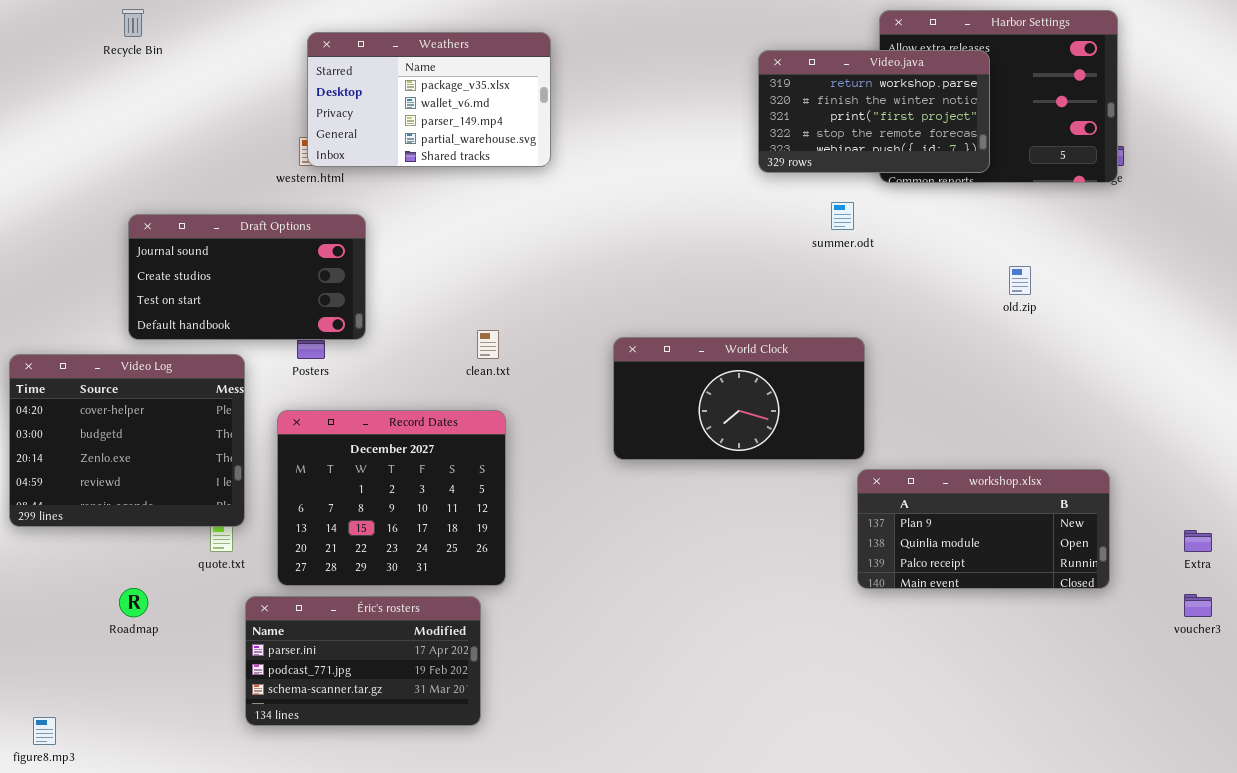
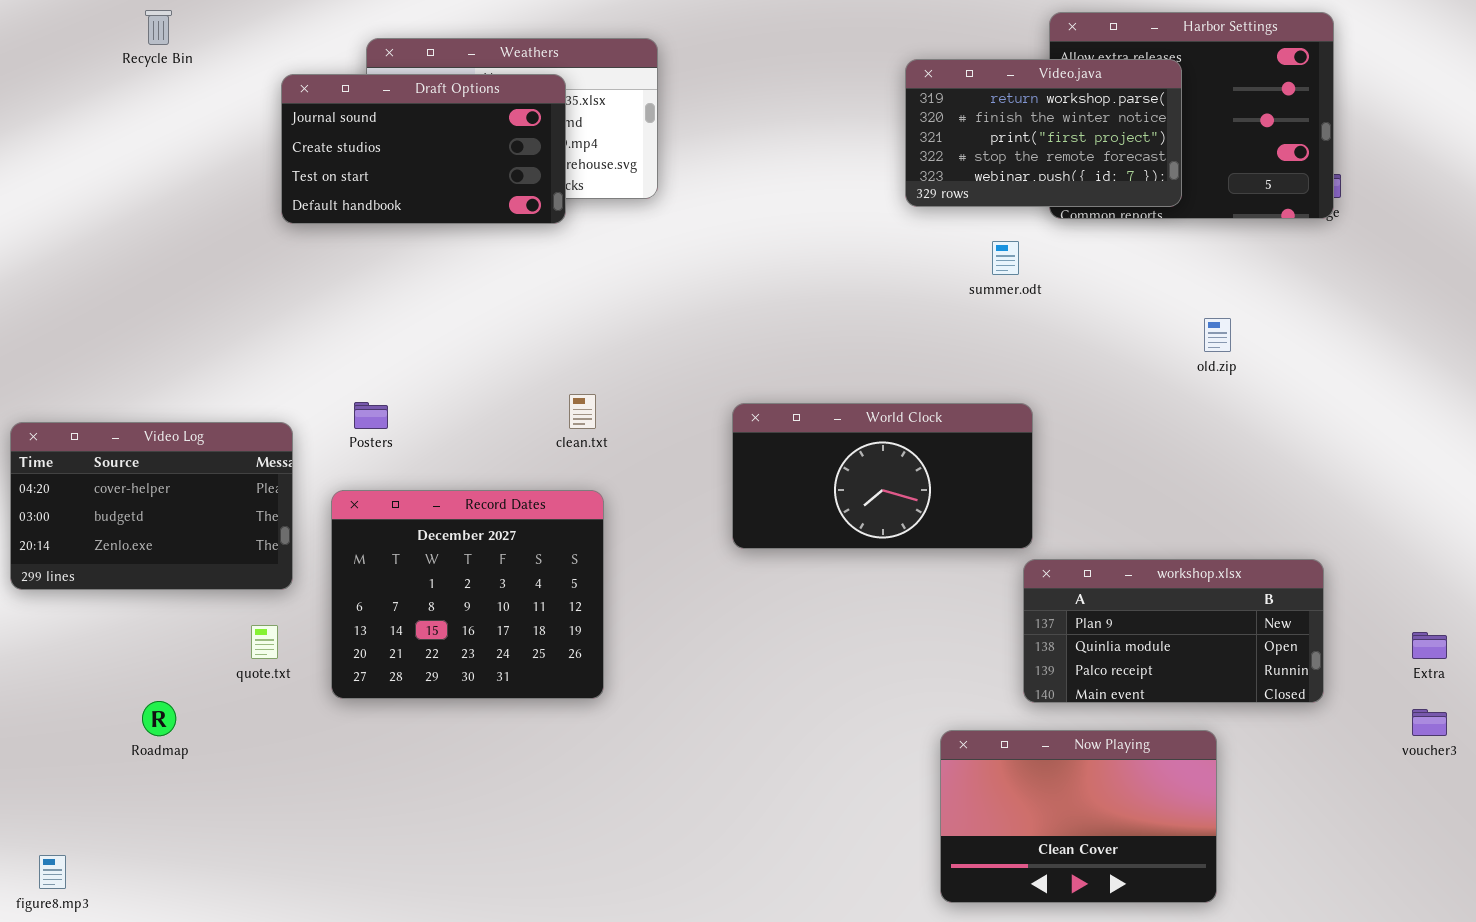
Draft Options: [128,214,366,340] -> [281,74,566,224], moved
Video Log: [9,354,245,527] -> [10,422,293,590], resized
Éric's rosters: [245,596,481,726] -> none, closed
Now Playing: none -> [940,730,1217,903], opened

